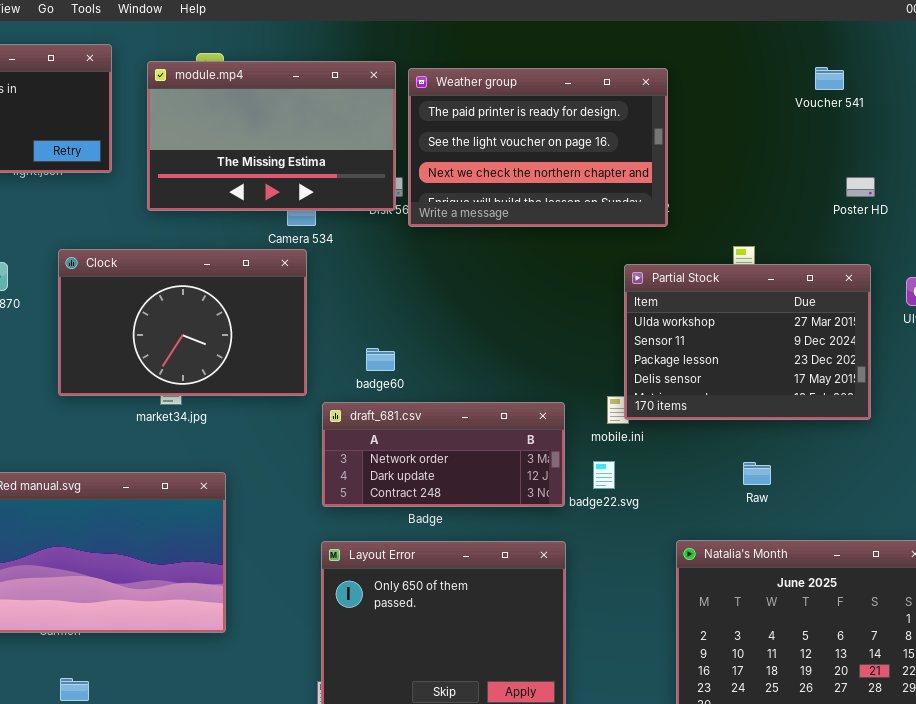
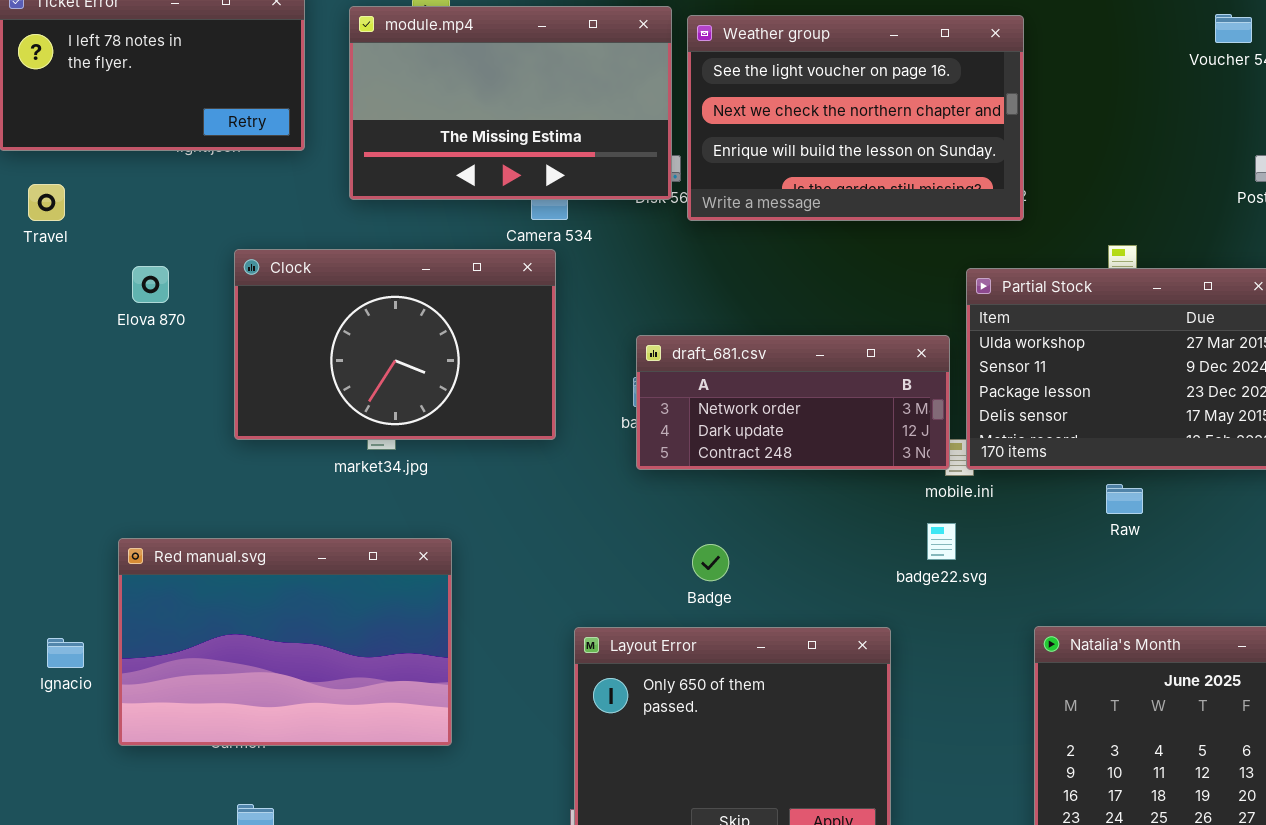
Weather group: [408,68,668,227] -> [687,15,1024,221], scrolled down 1 row
draft_681.csv: [322,402,565,507] -> [636,335,950,470], moved
Raw: [743,462,771,485] -> [1106,484,1143,514], moved

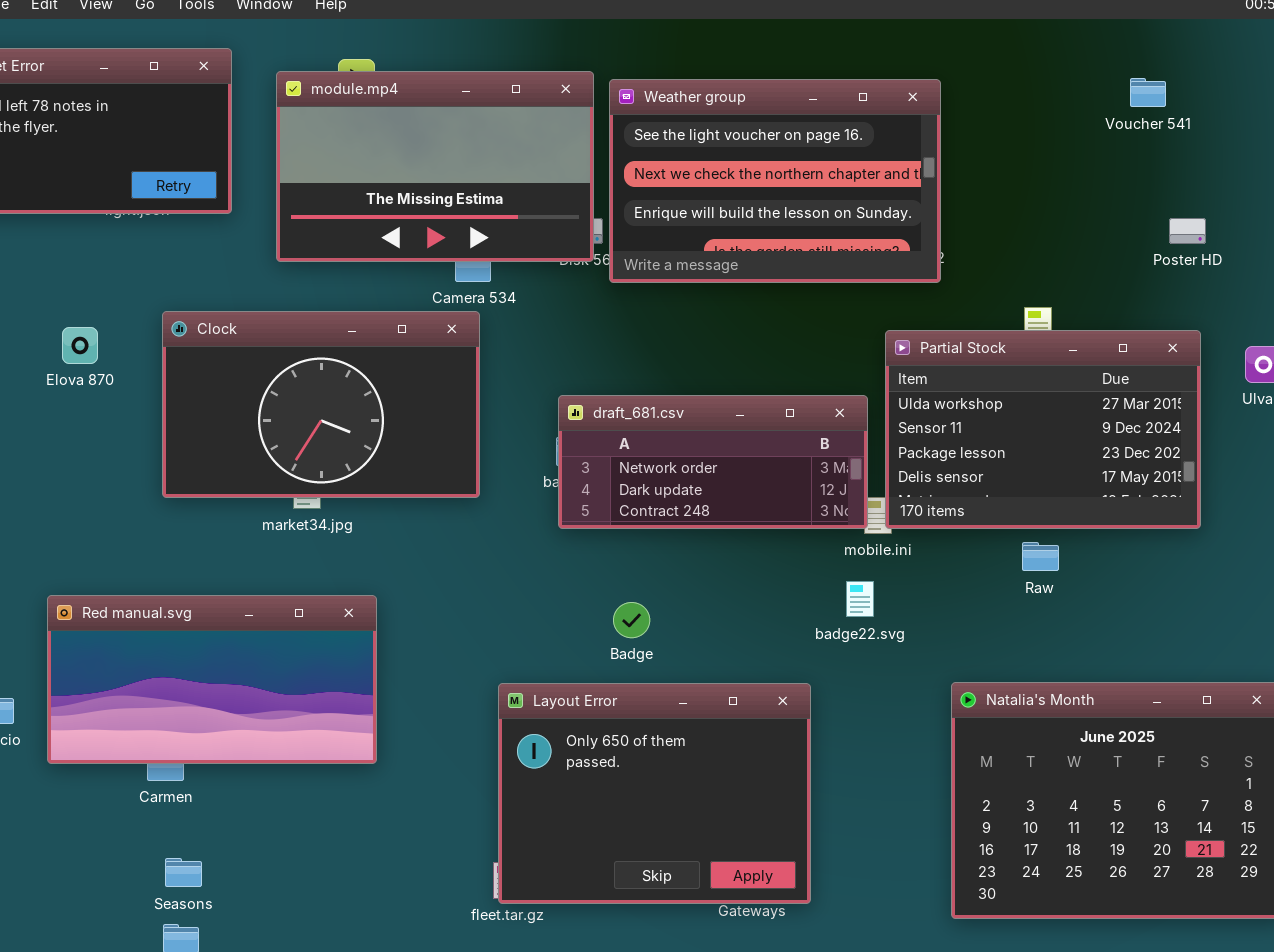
Red manual.svg: [118,538,452,746] -> [47,595,377,764], resized

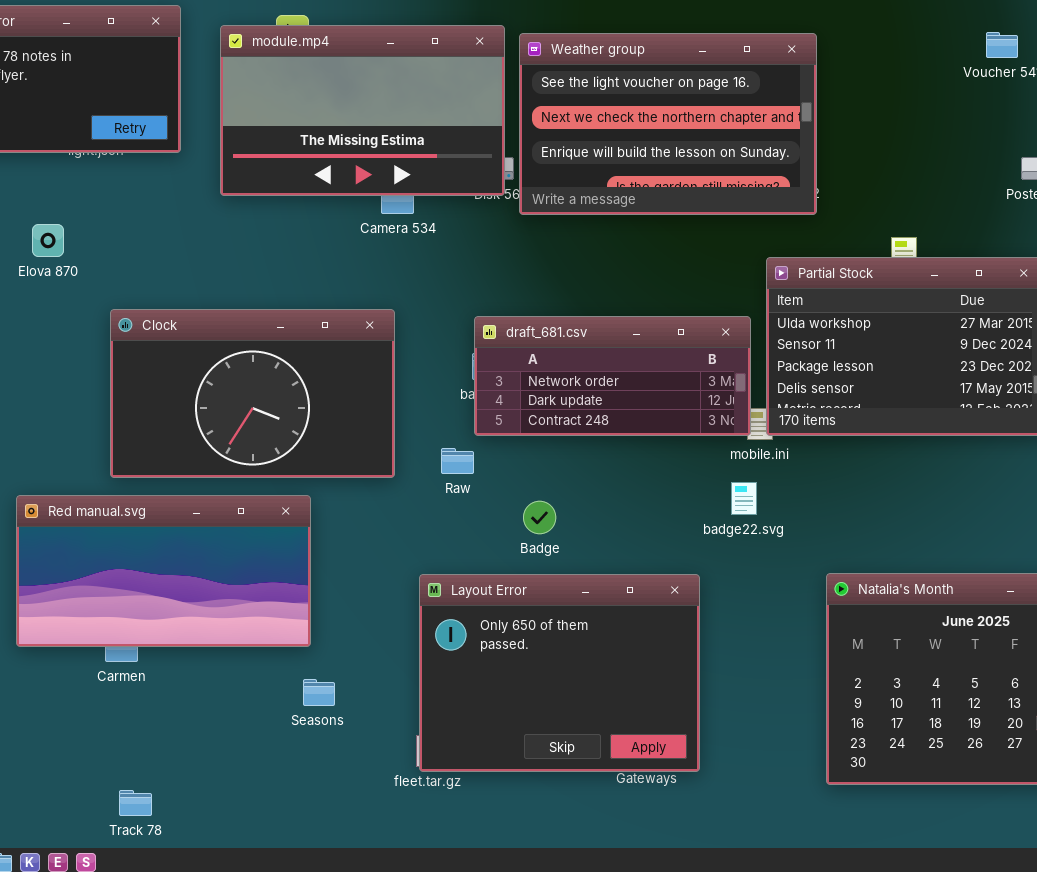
Clock: [162,311,480,498] -> [110,309,395,478], moved
Elova 870: [62,327,98,364] -> [32,224,64,257], moved
Raw: [1022,542,1059,571] -> [441,448,474,474], moved
Seasons: [165,858,202,887] -> [303,679,335,706], moved

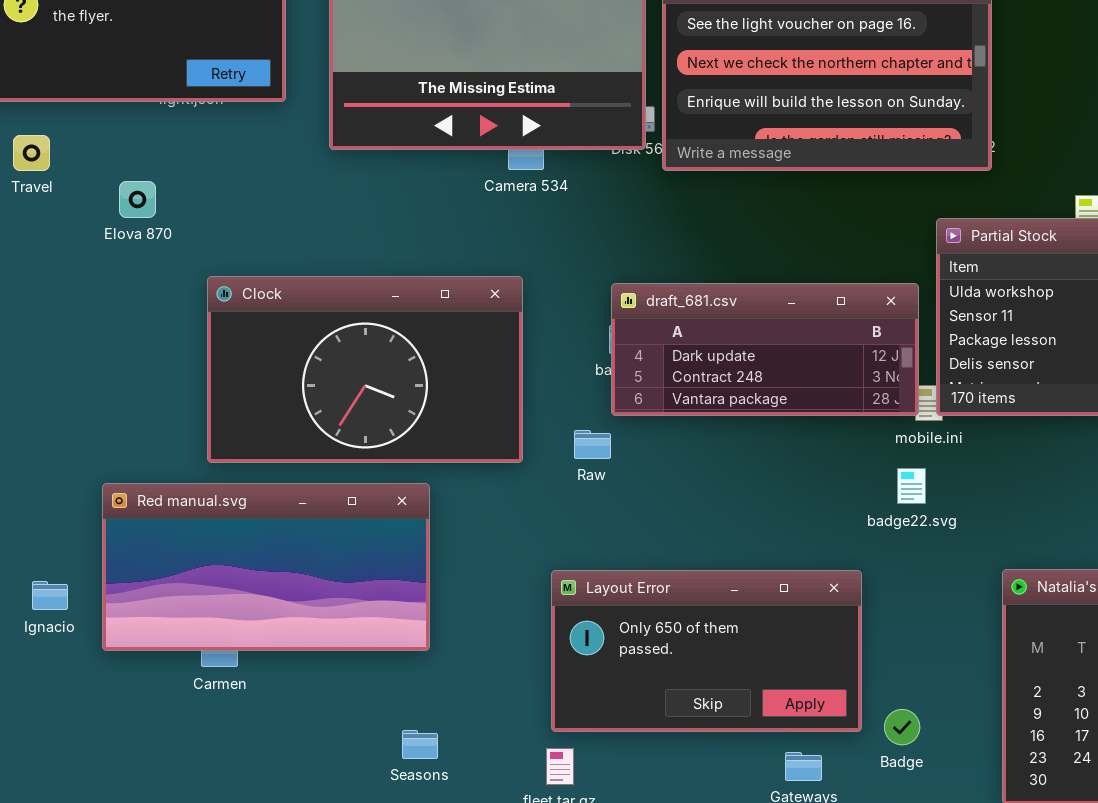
draft_681.csv: [474,316,751,436] -> [611,283,919,416], scrolled down 1 row
Badge: [523,501,556,534] -> [884,709,920,745], moved
Layout Error: [419,574,700,772] -> [551,570,862,732], resized
Seasons: [303,679,335,706] -> [402,730,438,759], moved

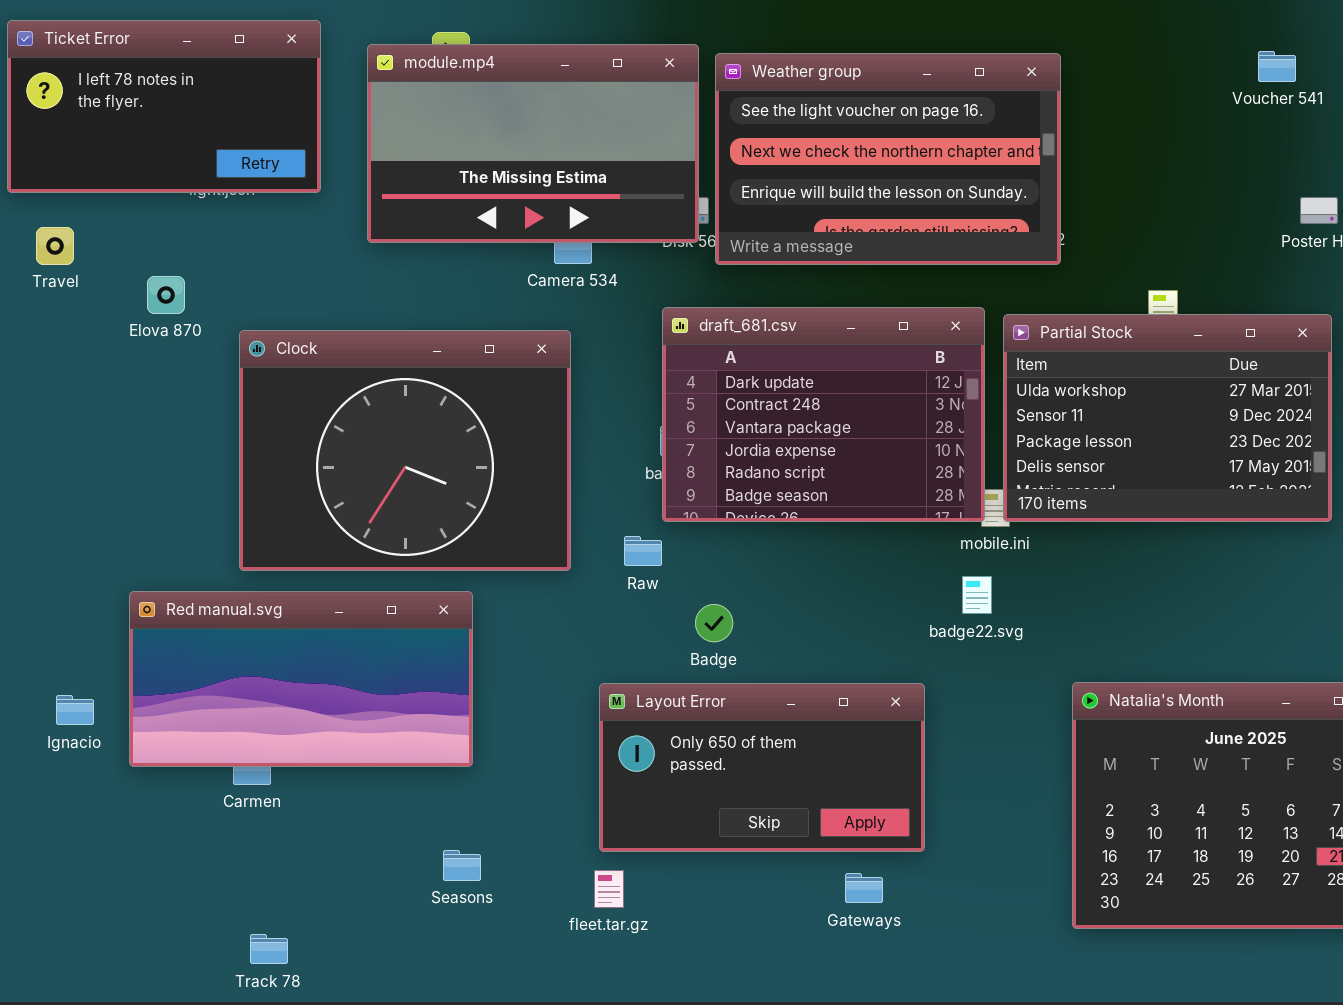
Clock: [207,276,523,463] -> [239,330,571,571], resized
draft_681.csv: [611,283,919,416] -> [662,307,985,522], resized
Badge: [884,709,920,745] -> [695,604,733,642], moved

